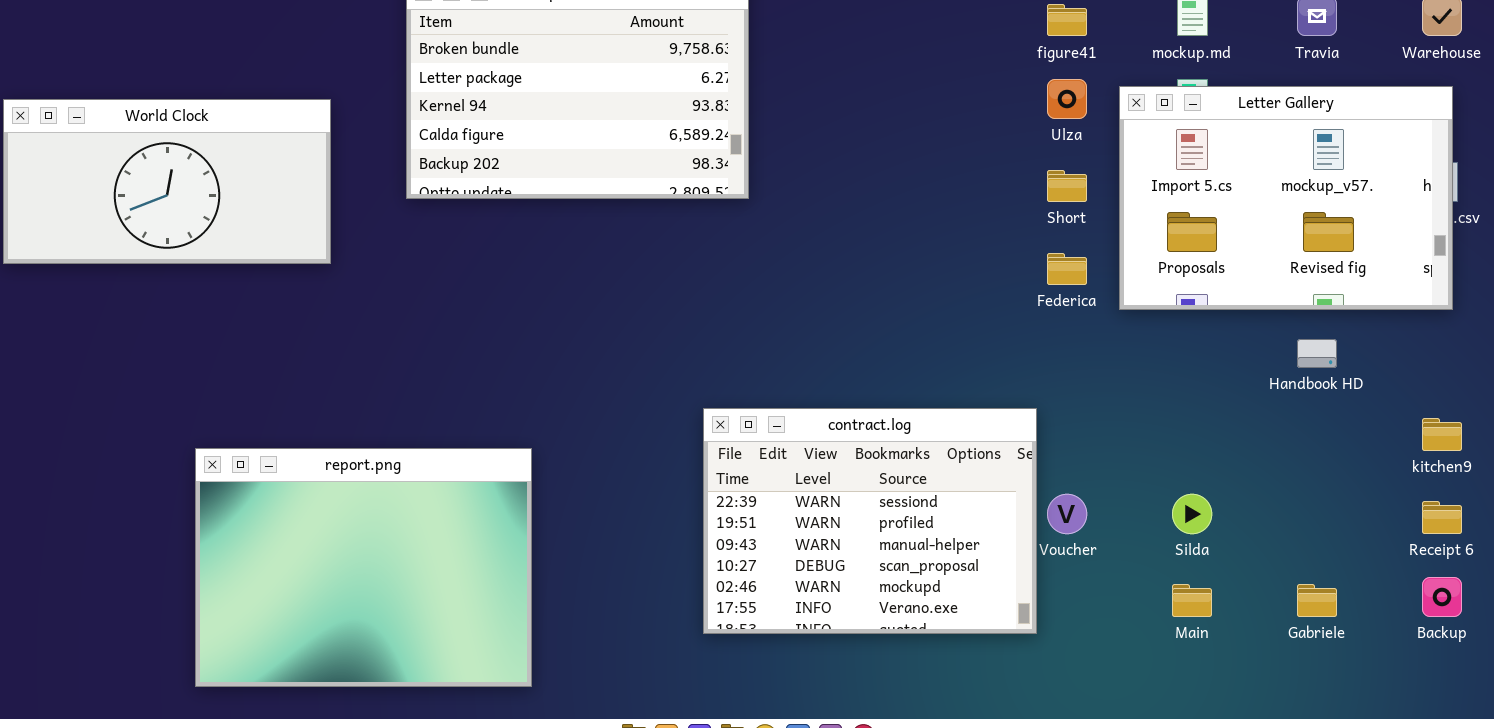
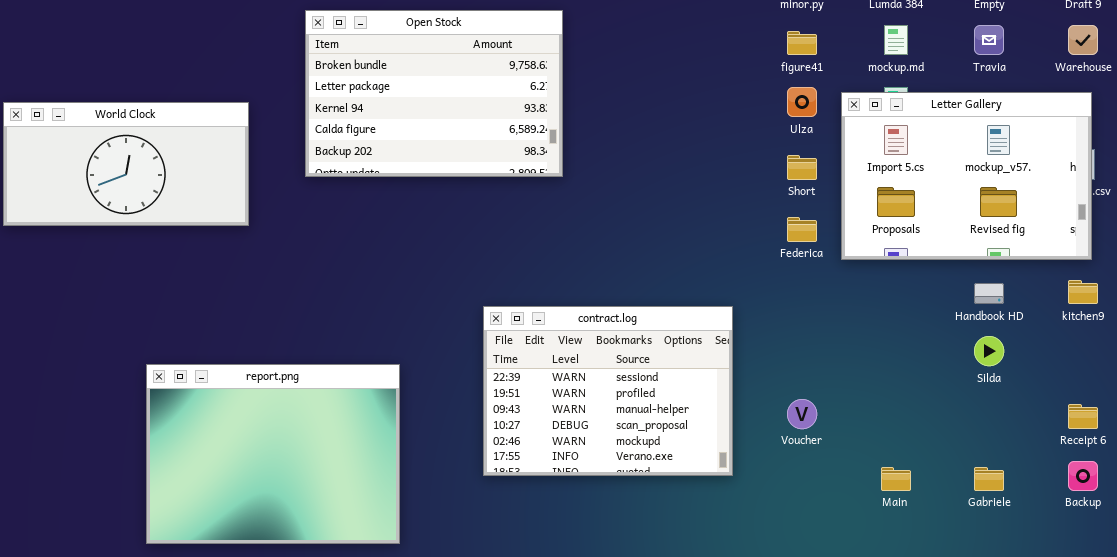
contract.log: [703,408,1037,634] -> [483,306,733,476], moved
kitchen9: [1422,418,1462,451] -> [1068,280,1098,304], moved
Silda: [1172,494,1212,534] -> [974,336,1004,366], moved

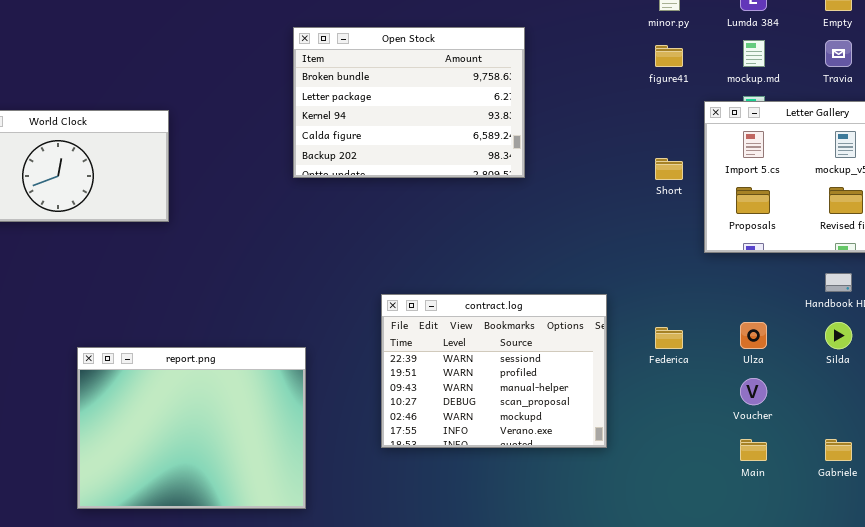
Open Stock: [305,10,563,177] -> [293,27,525,178], moved
Ulza: [787,87,817,117] -> [740,322,767,349], moved
Federica: [787,217,817,242] -> [655,327,683,349], moved
Voucher: [787,399,817,429] -> [740,378,767,405], moved

